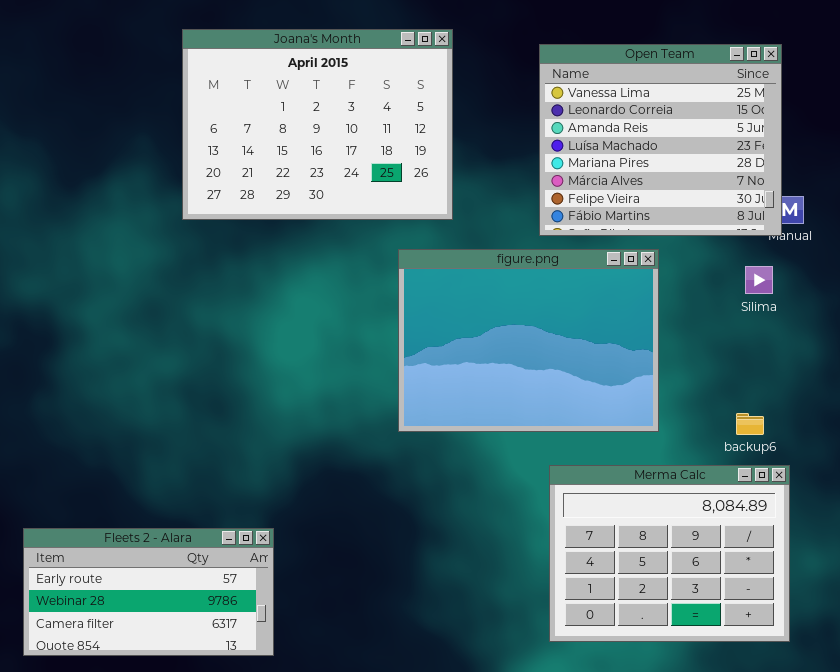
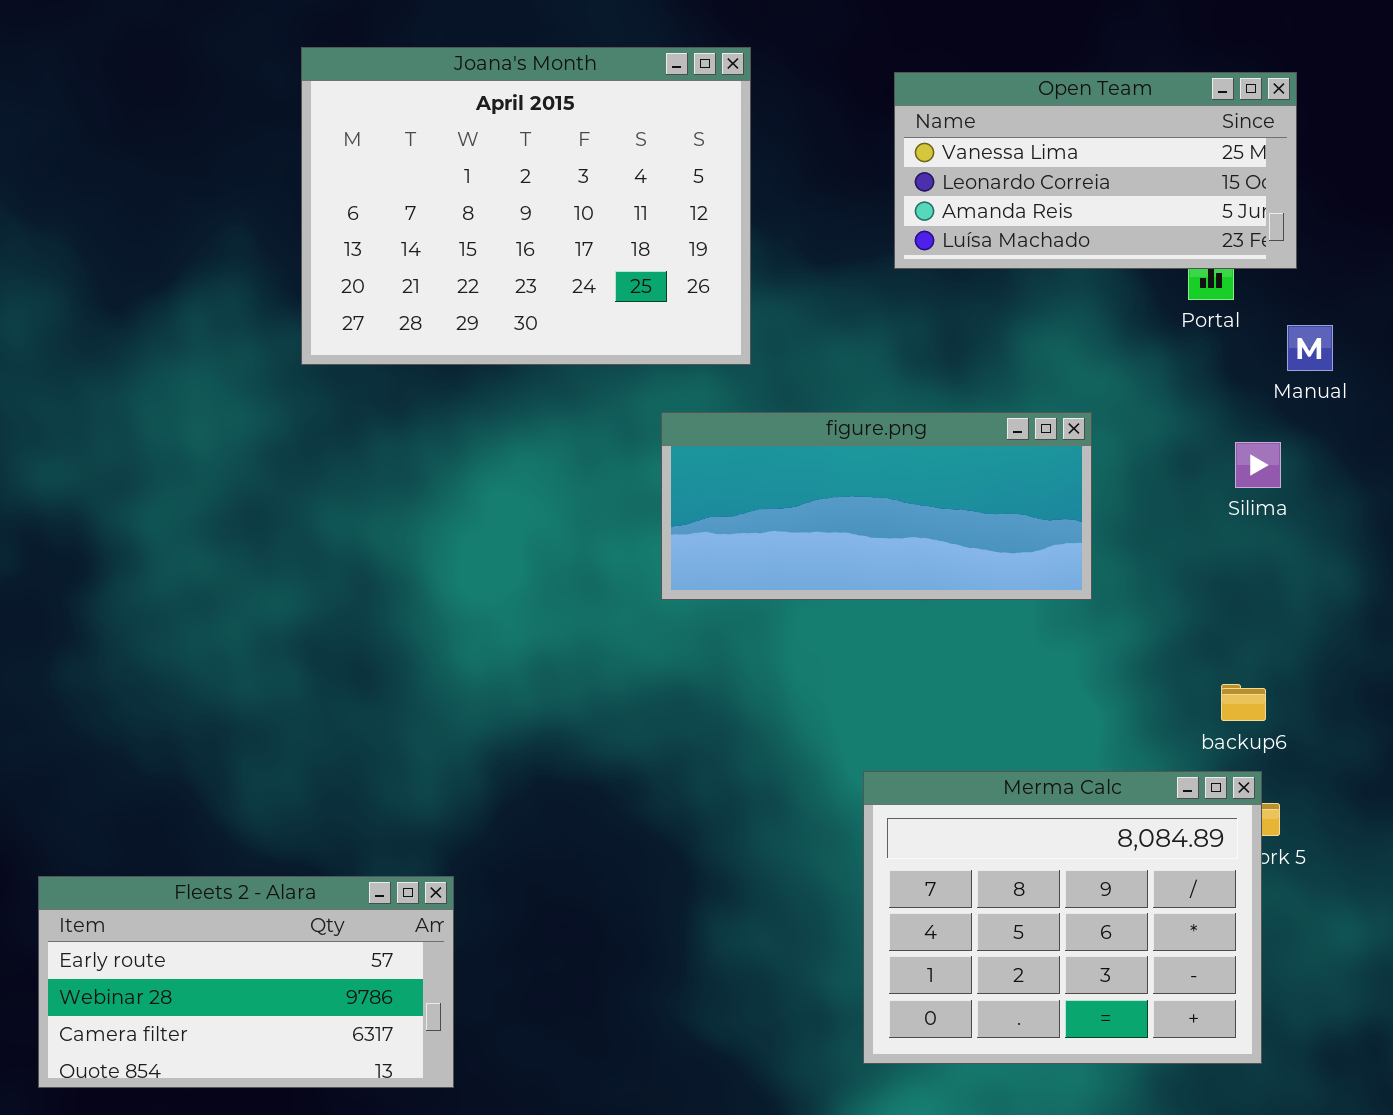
Open Team: [539,44,782,236] -> [894,72,1297,269], resized
figure.png: [398,249,659,432] -> [661,412,1092,600], resized
Merma Calc: [549,465,790,642] -> [863,771,1262,1064], moved

